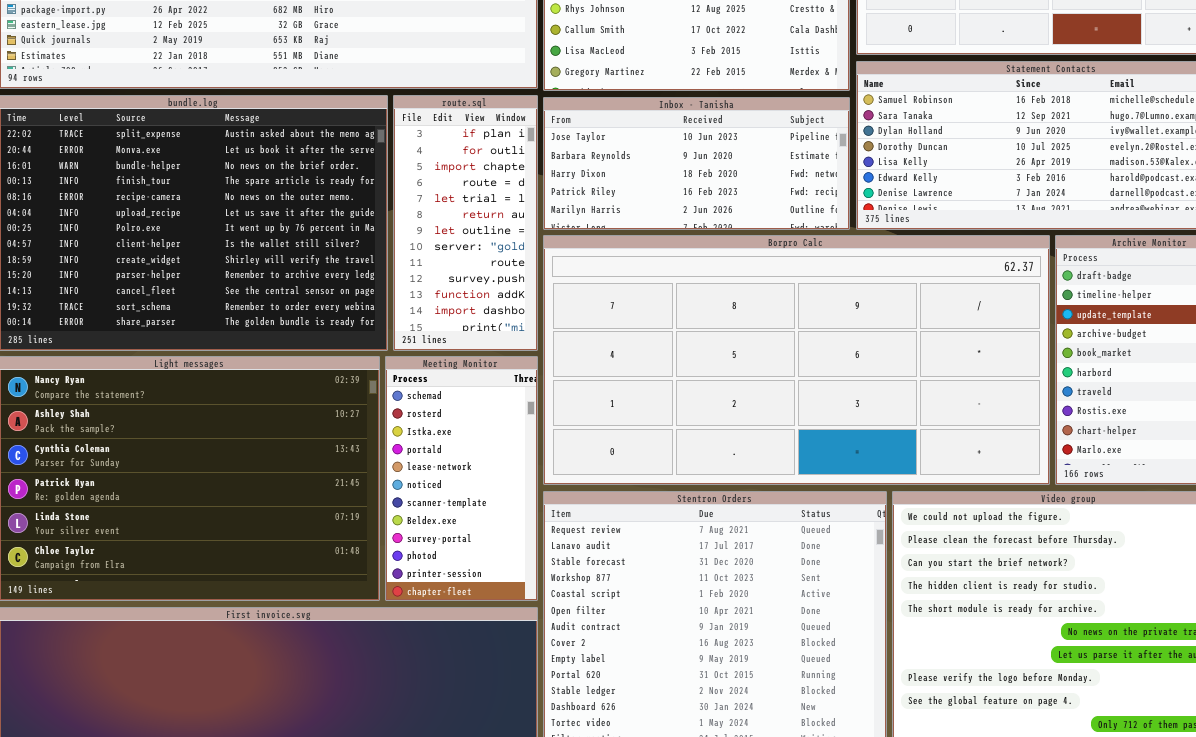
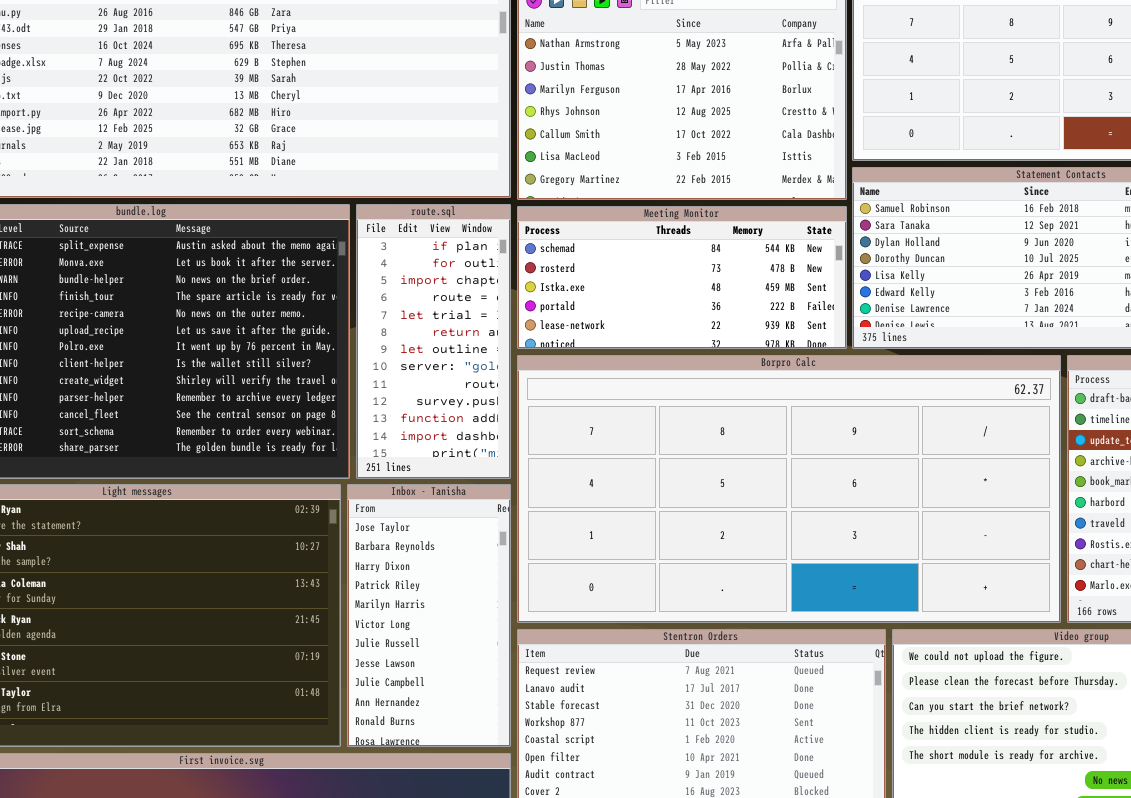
Inbox - Tanisha: [543,97,850,230] -> [347,484,511,747], moved, resized
Meeting Monitor: [385,356,538,601] -> [517,206,847,349], moved, resized

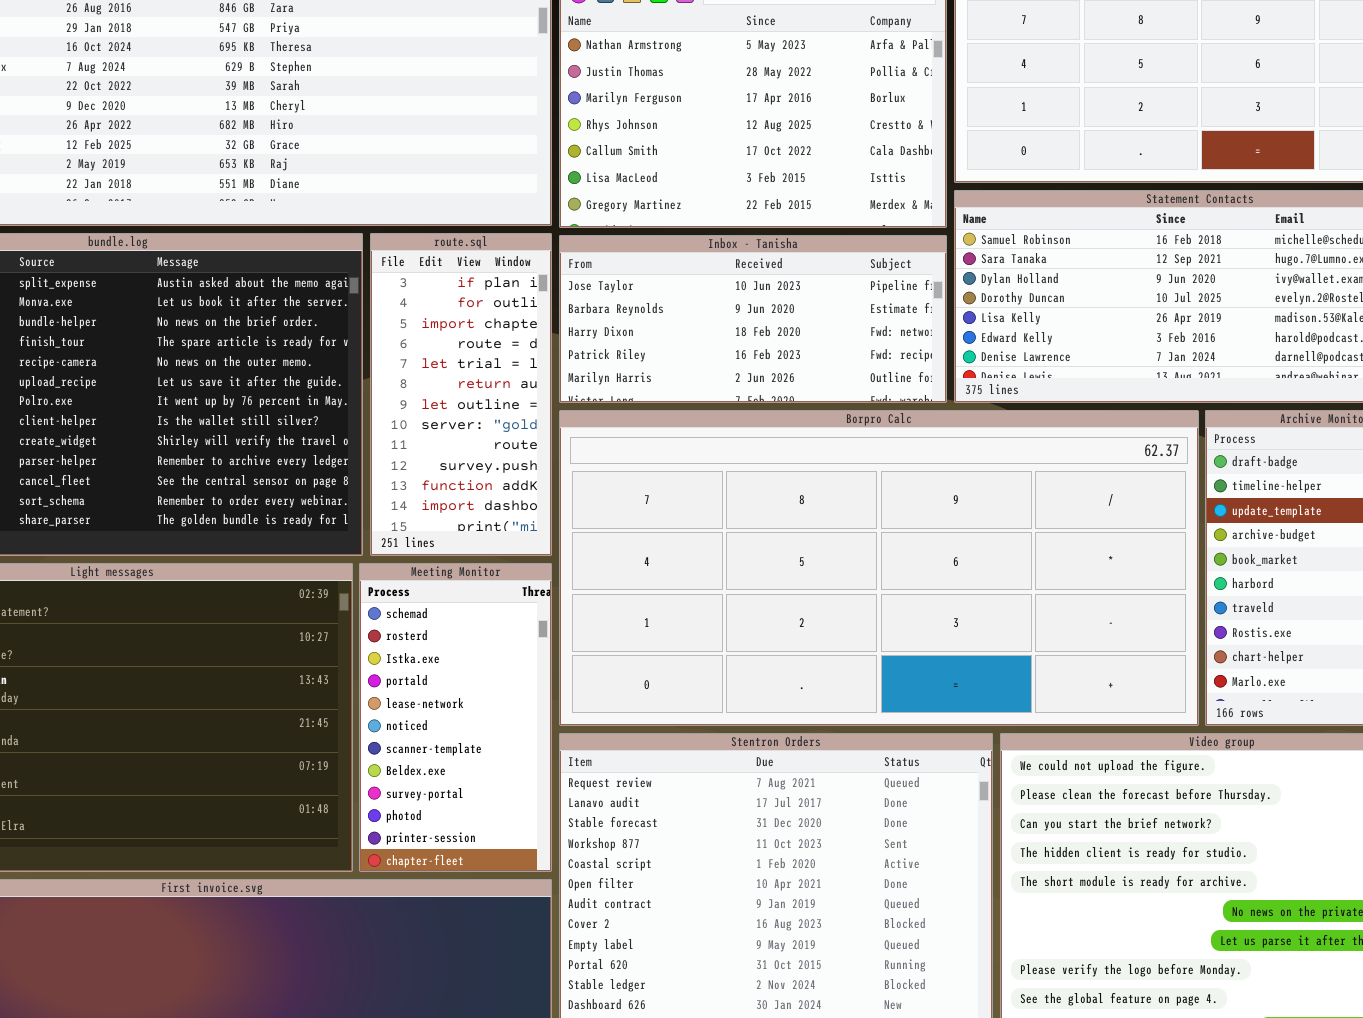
Meeting Monitor: [517,206,847,349] -> [359,563,552,872], moved, resized
Inbox - Tanisha: [347,484,511,747] -> [559,235,947,403], moved, resized

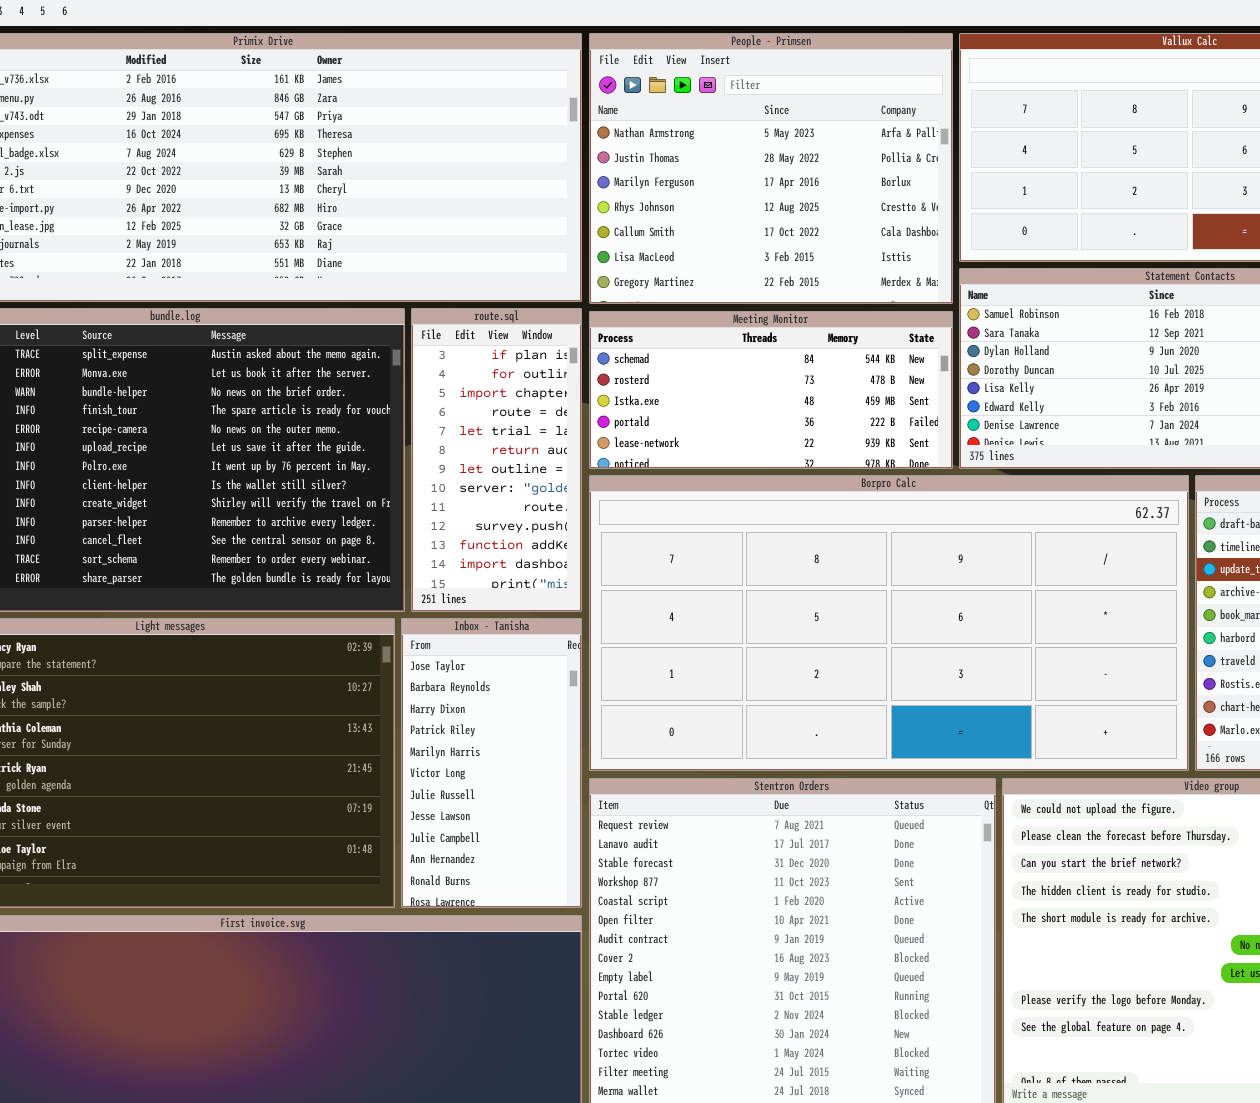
Inbox - Tanisha: [559,235,947,403] -> [401,618,582,908], moved, resized
Meeting Monitor: [359,563,552,872] -> [589,311,953,469], moved, resized

